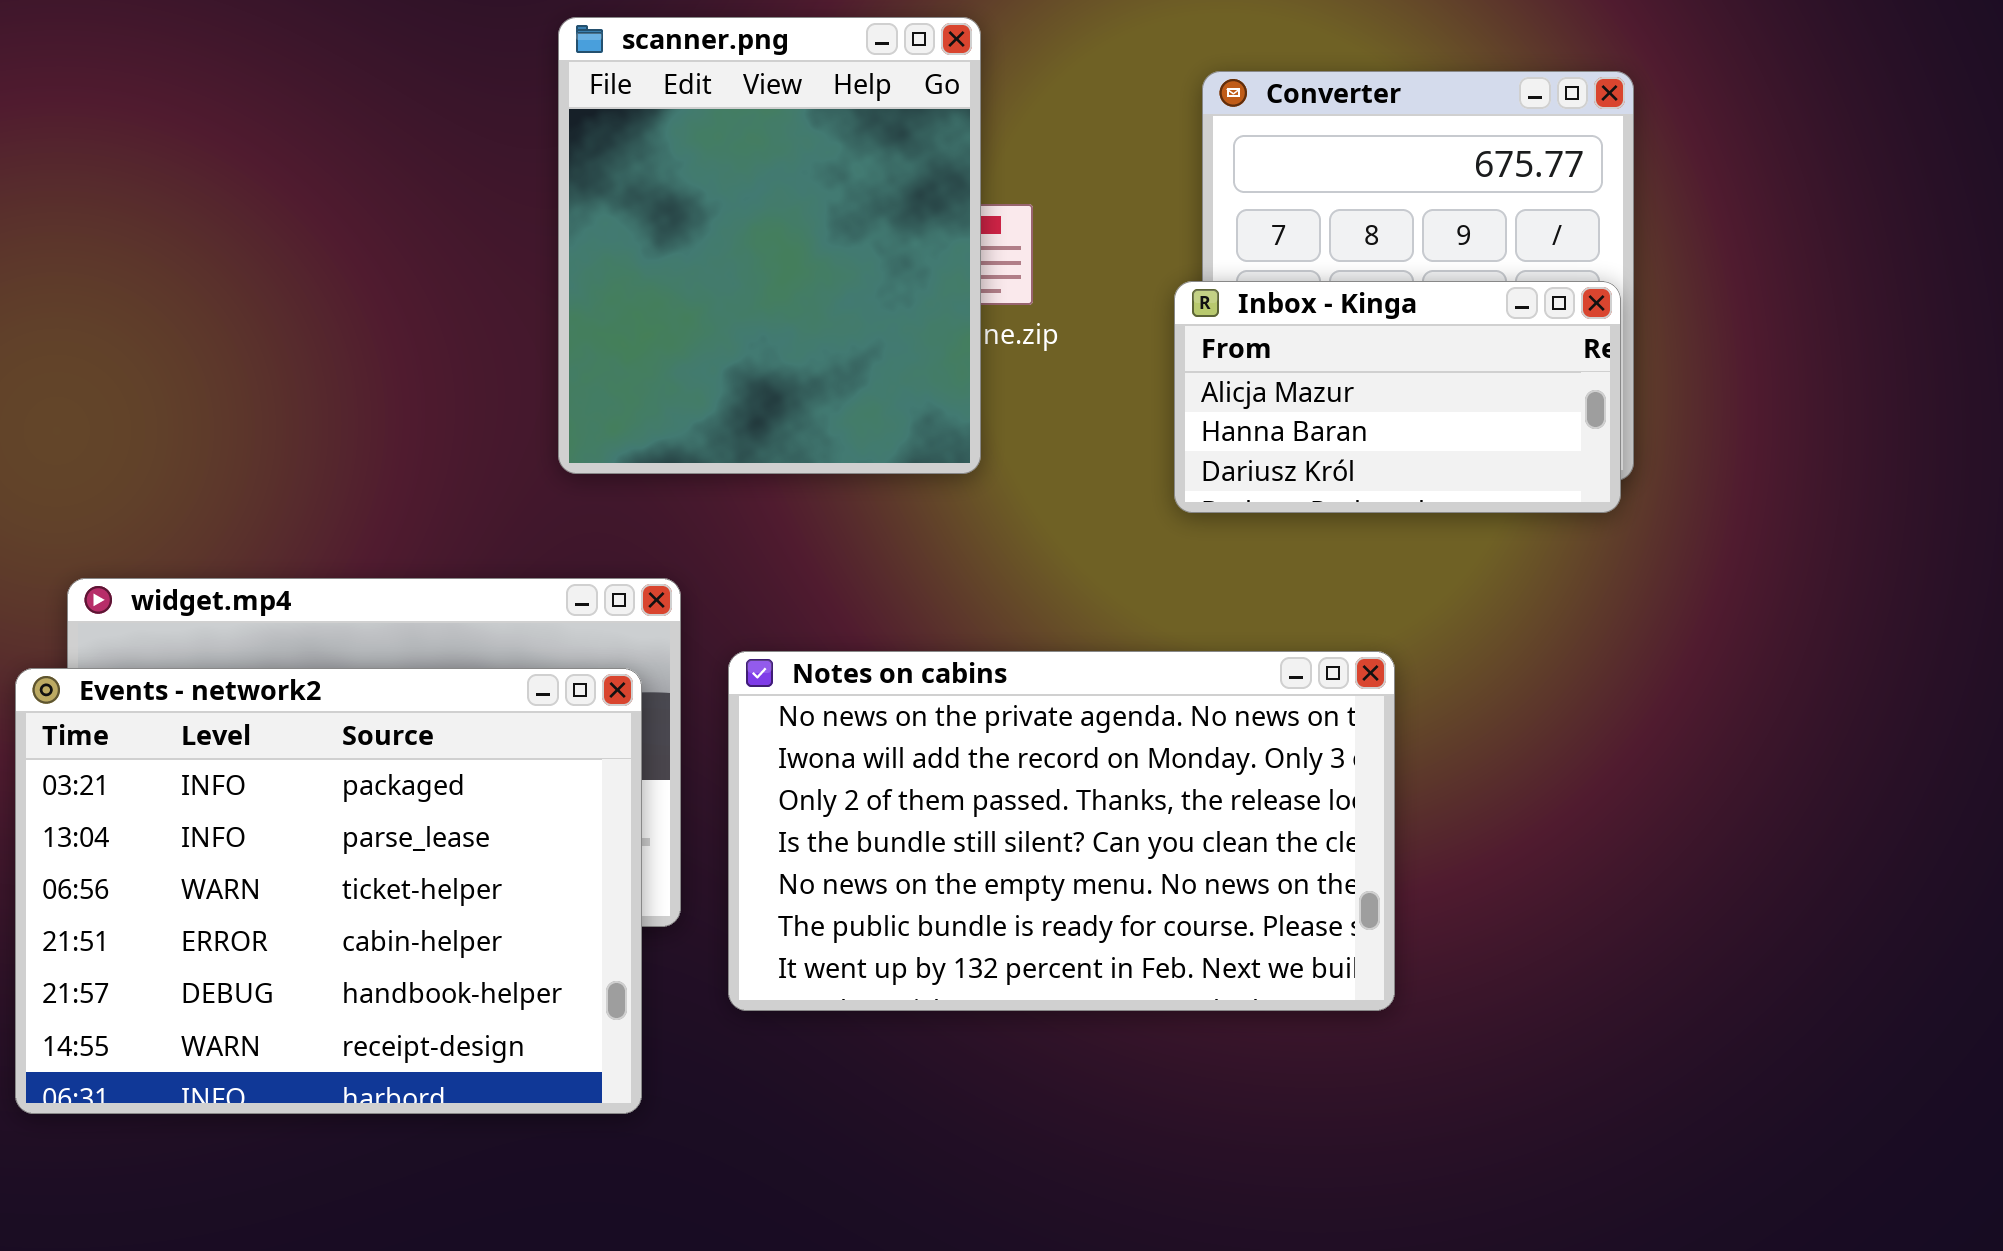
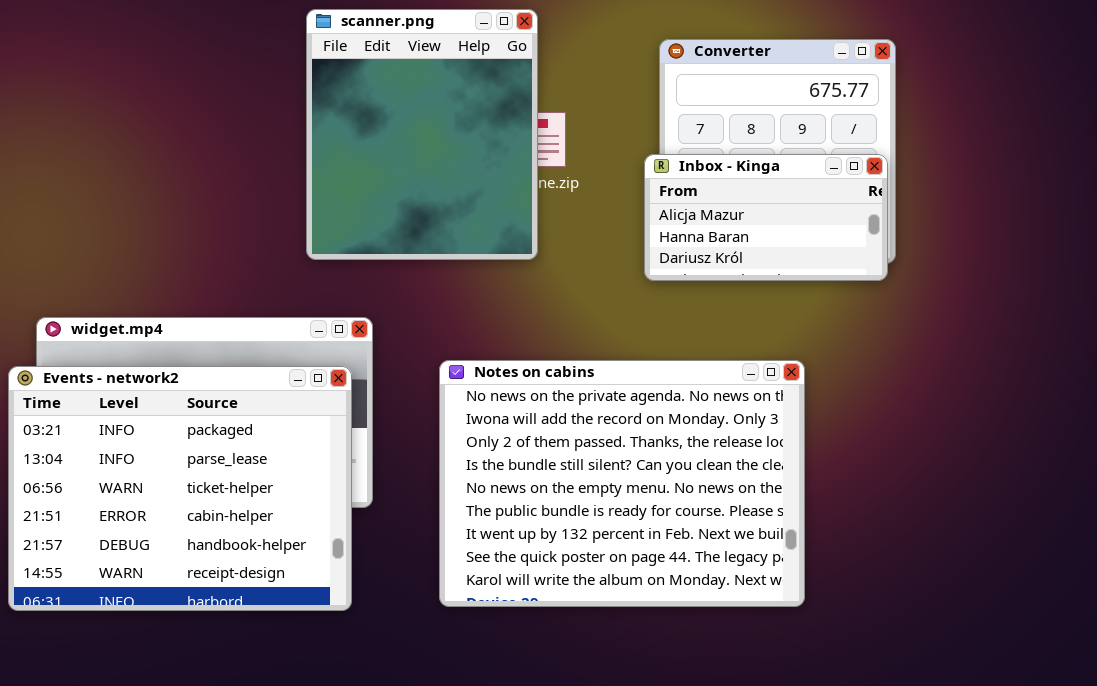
Notes on cabins: [728,651,1395,1011] -> [439,360,805,607], moved, resized

